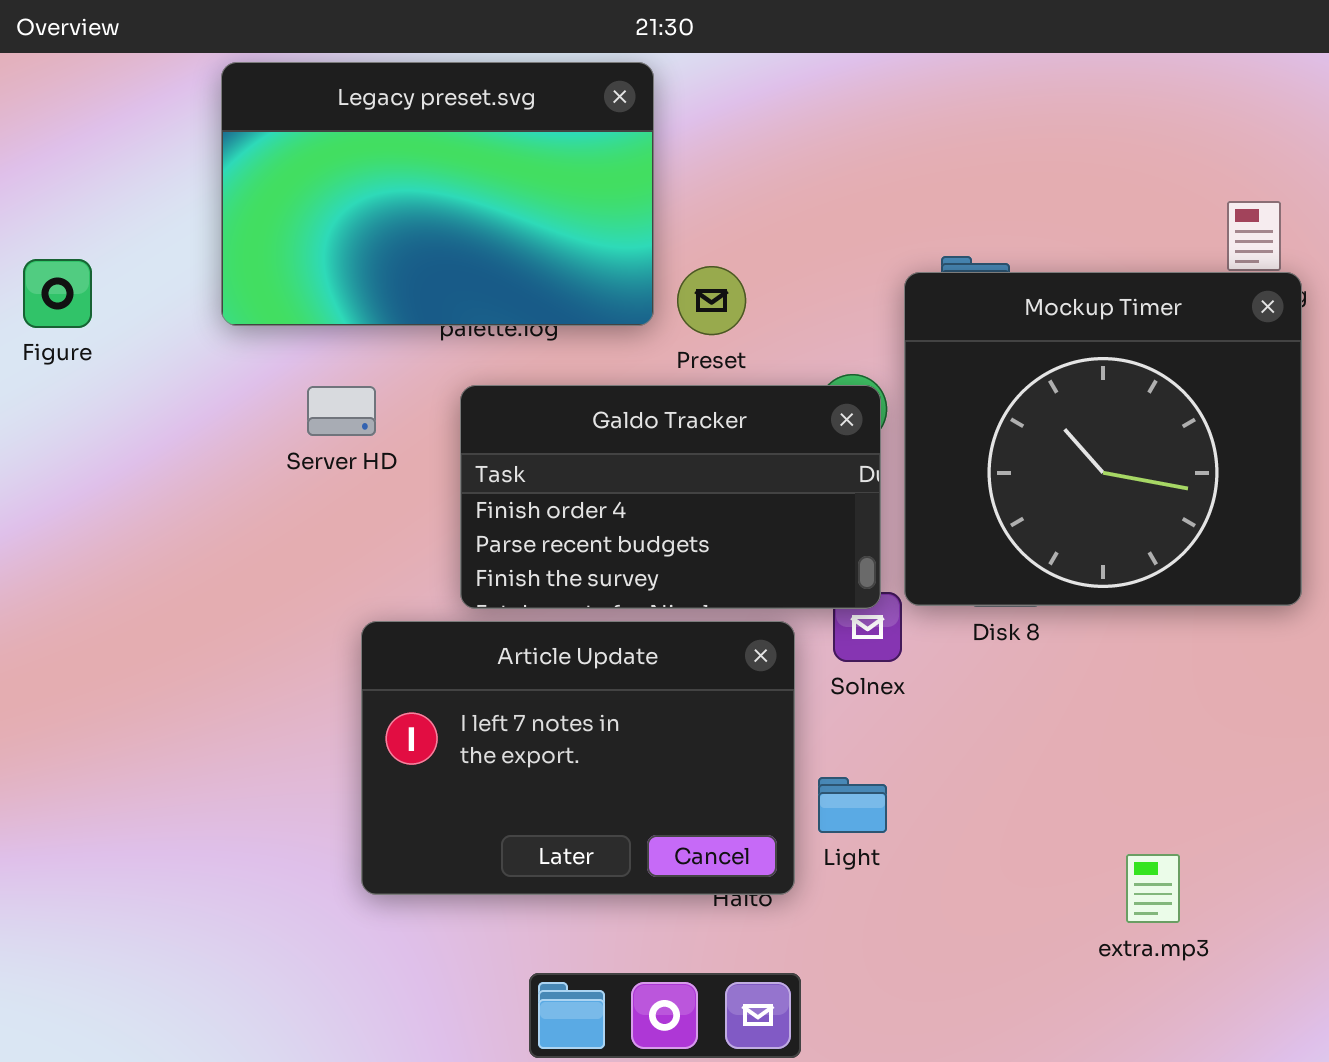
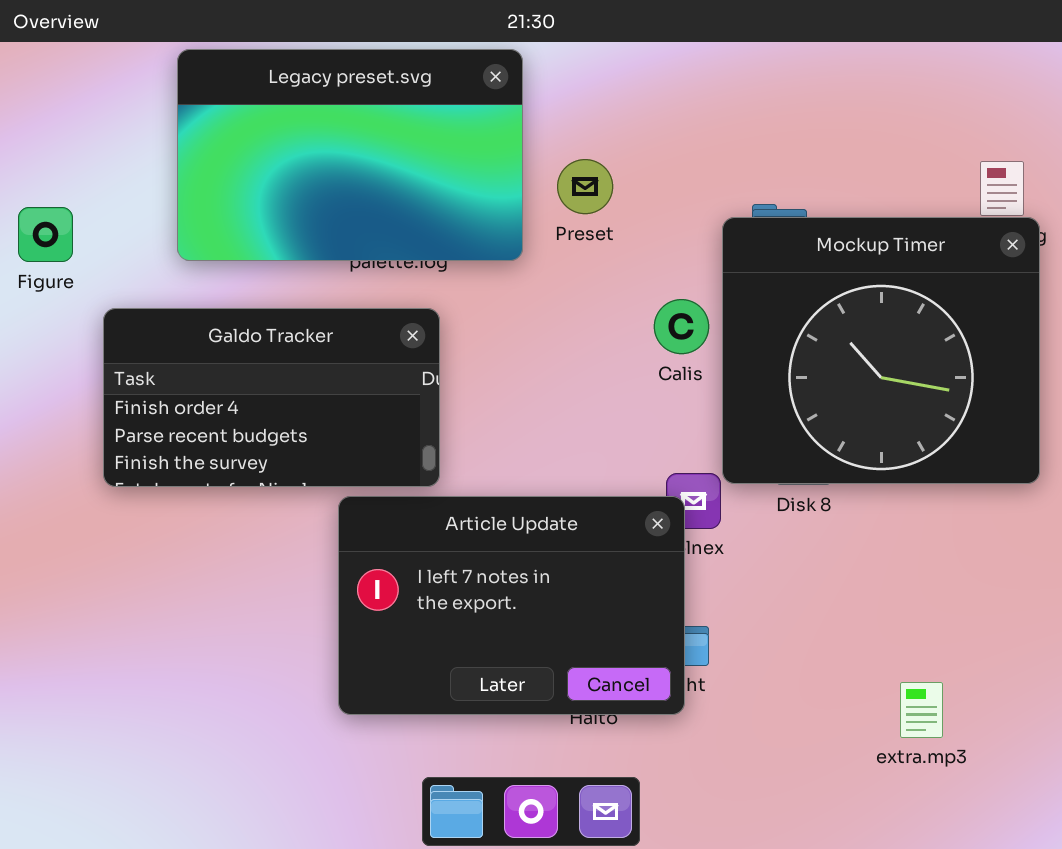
Preset: [677,266,746,335] -> [557,159,613,214], moved
Galdo Tracker: [460,385,881,609] -> [103,308,440,487], moved
Article Update: [361,621,795,895] -> [338,496,685,715], moved

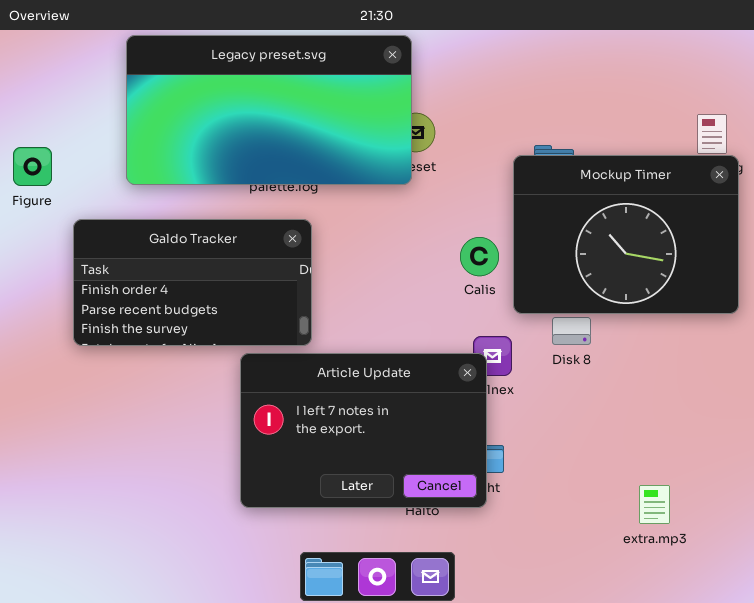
Legacy preset.svg: [177,49,523,261] -> [126,35,412,185], resized
Mockup Timer: [722,217,1040,484] -> [513,155,739,314], resized
Calis: [654,299,709,354] -> [460,237,499,276], moved

